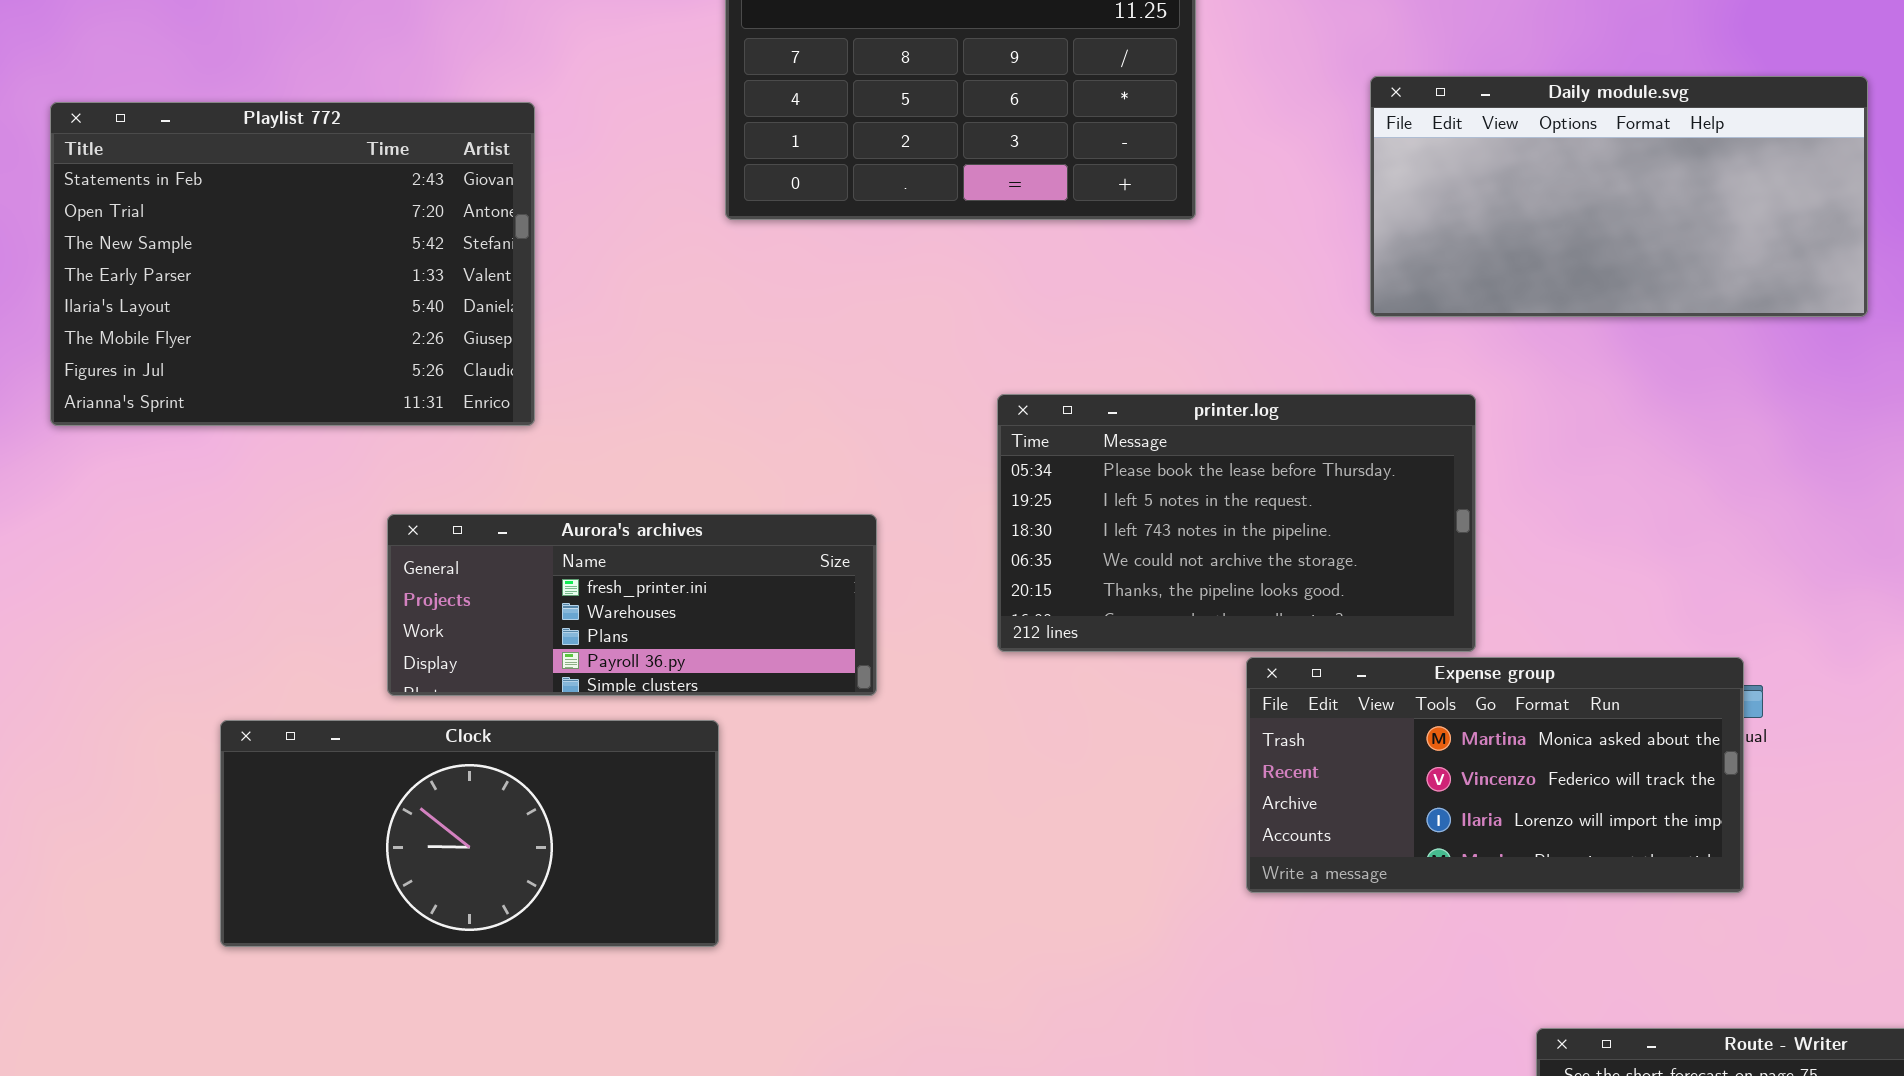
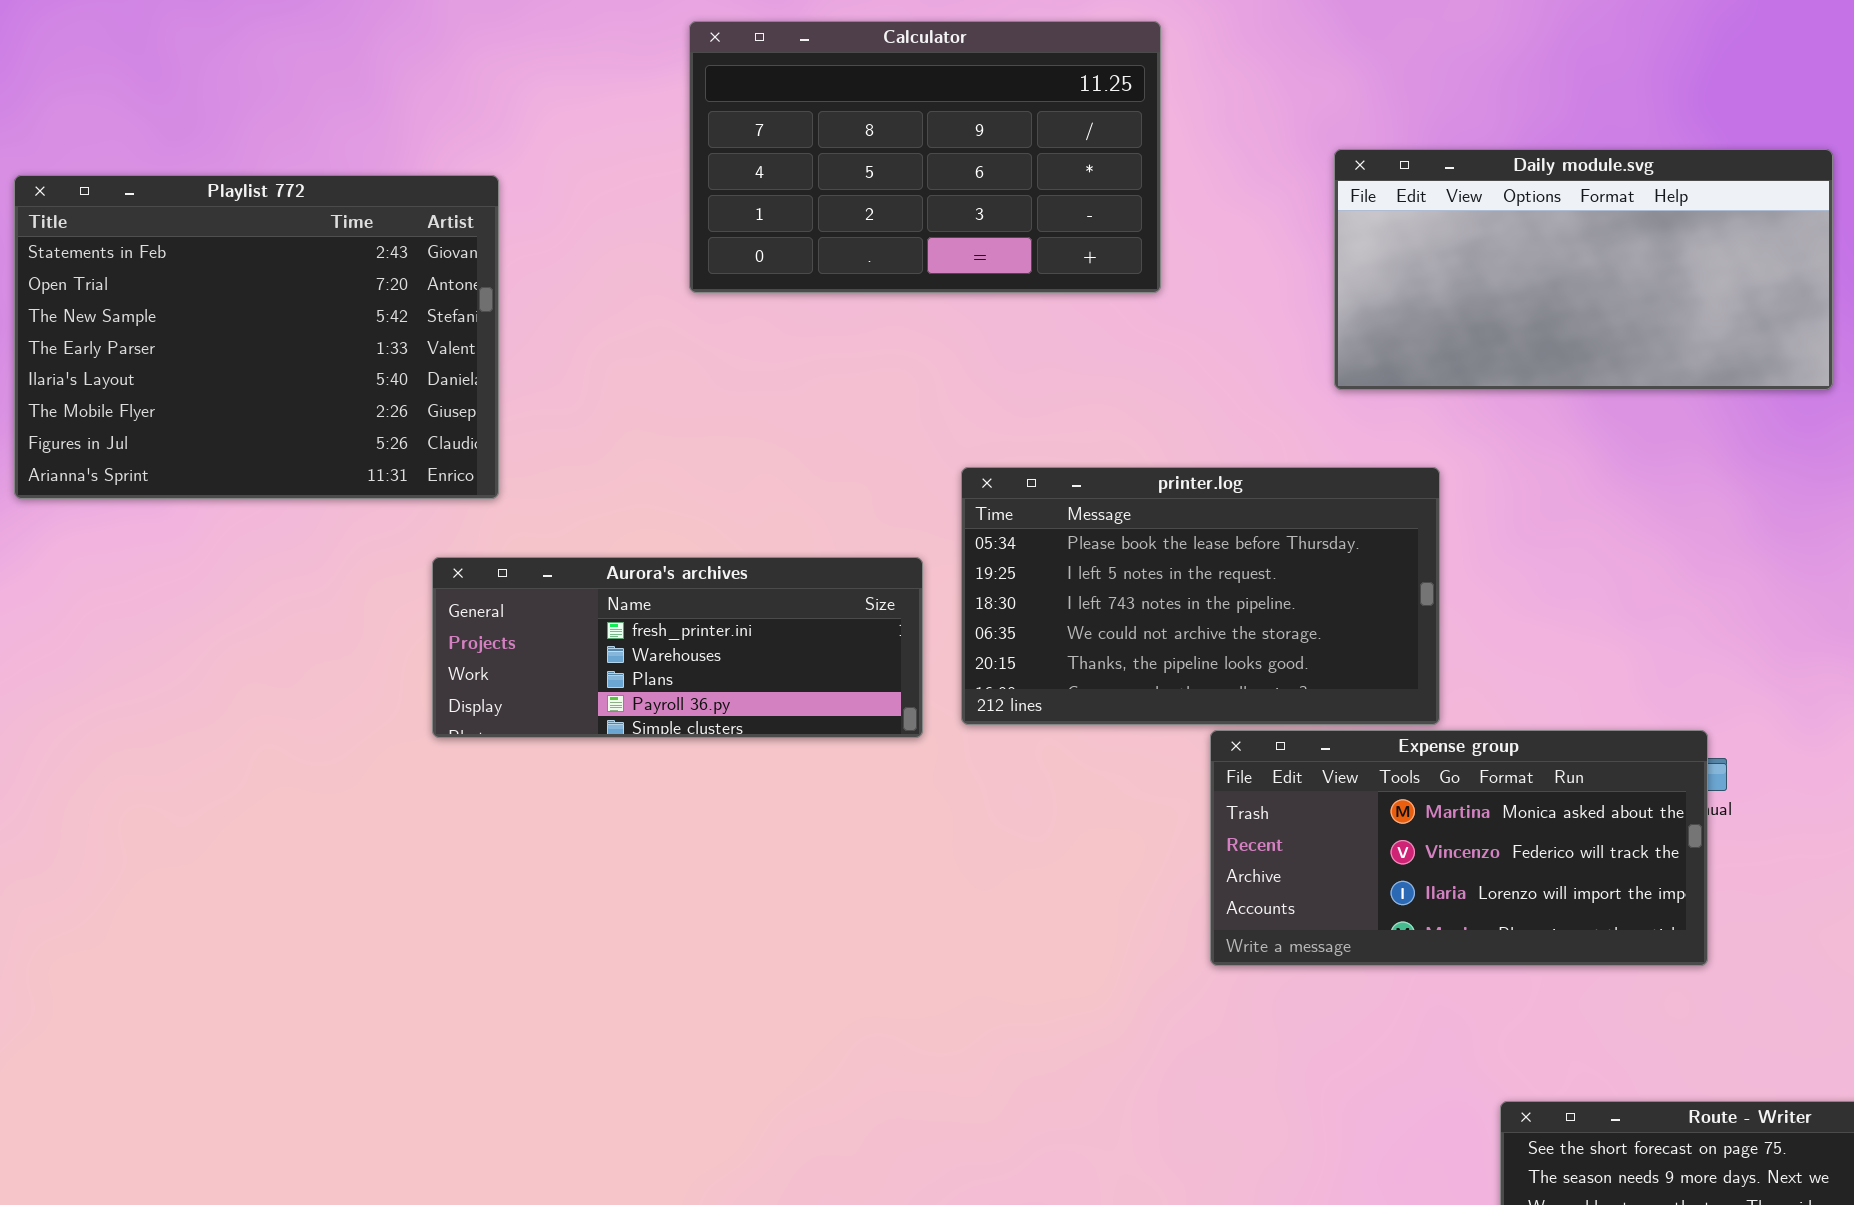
Aurora's archives: [387,514,877,696] -> [432,557,923,738], moved
Clock: [220,720,719,947] -> none, closed

